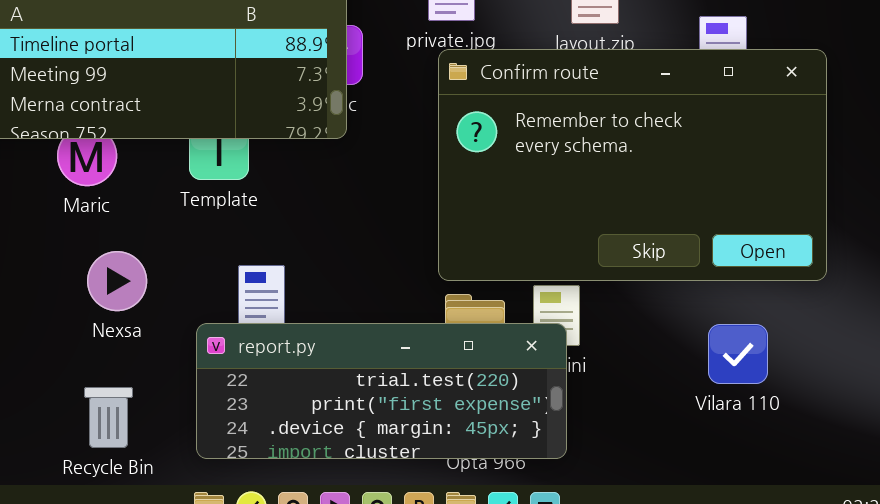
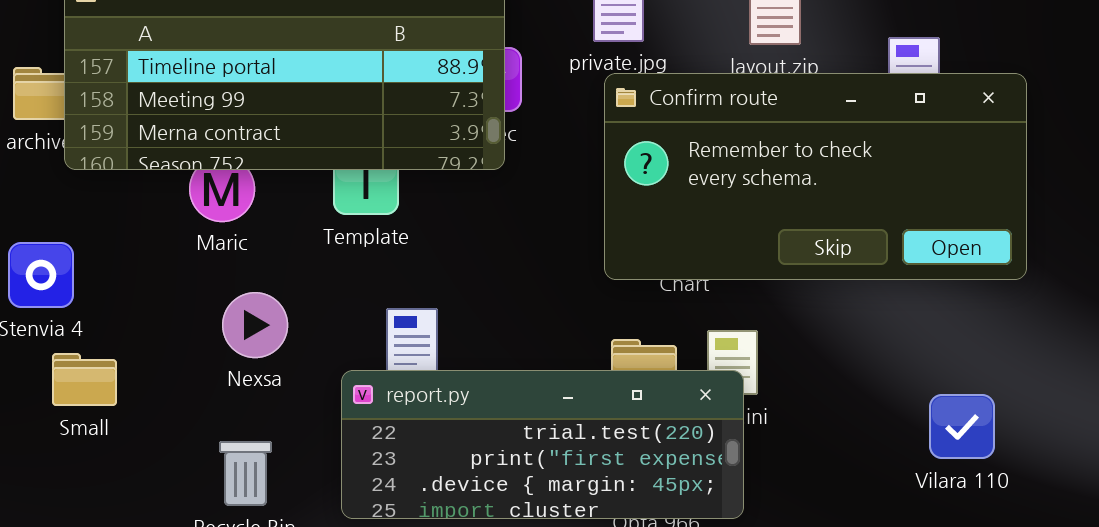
Confirm route: [438,49,827,281] -> [604,73,1027,280], resized
Vilara 110: [708,324,768,384] -> [929,394,995,459], moved

